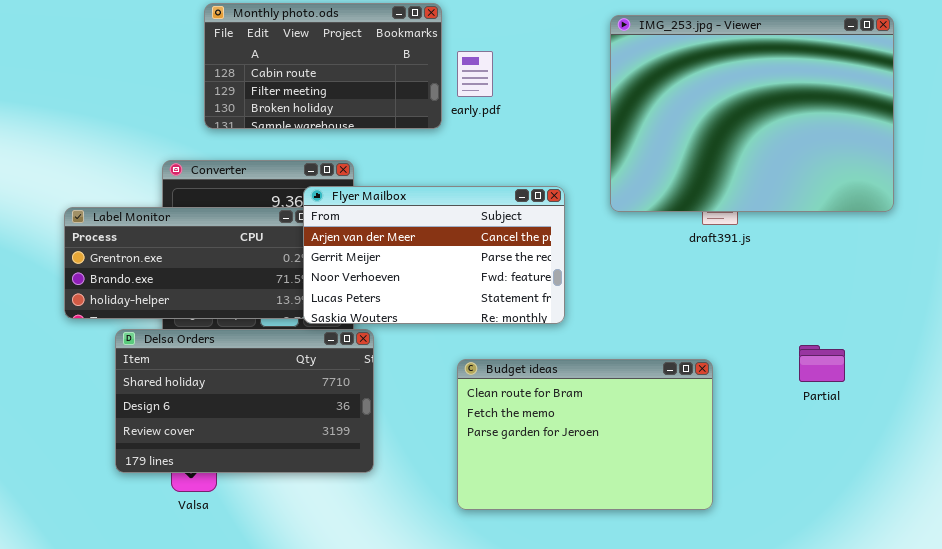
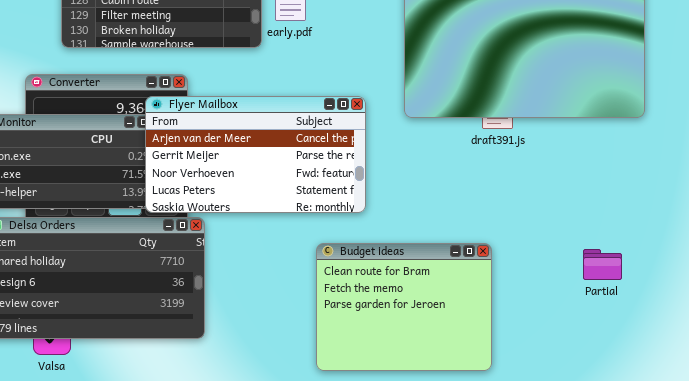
Partial: [799,345,845,382] -> [583,249,622,280], moved
Budget ideas: [457,359,713,510] -> [316,243,492,371], resized

